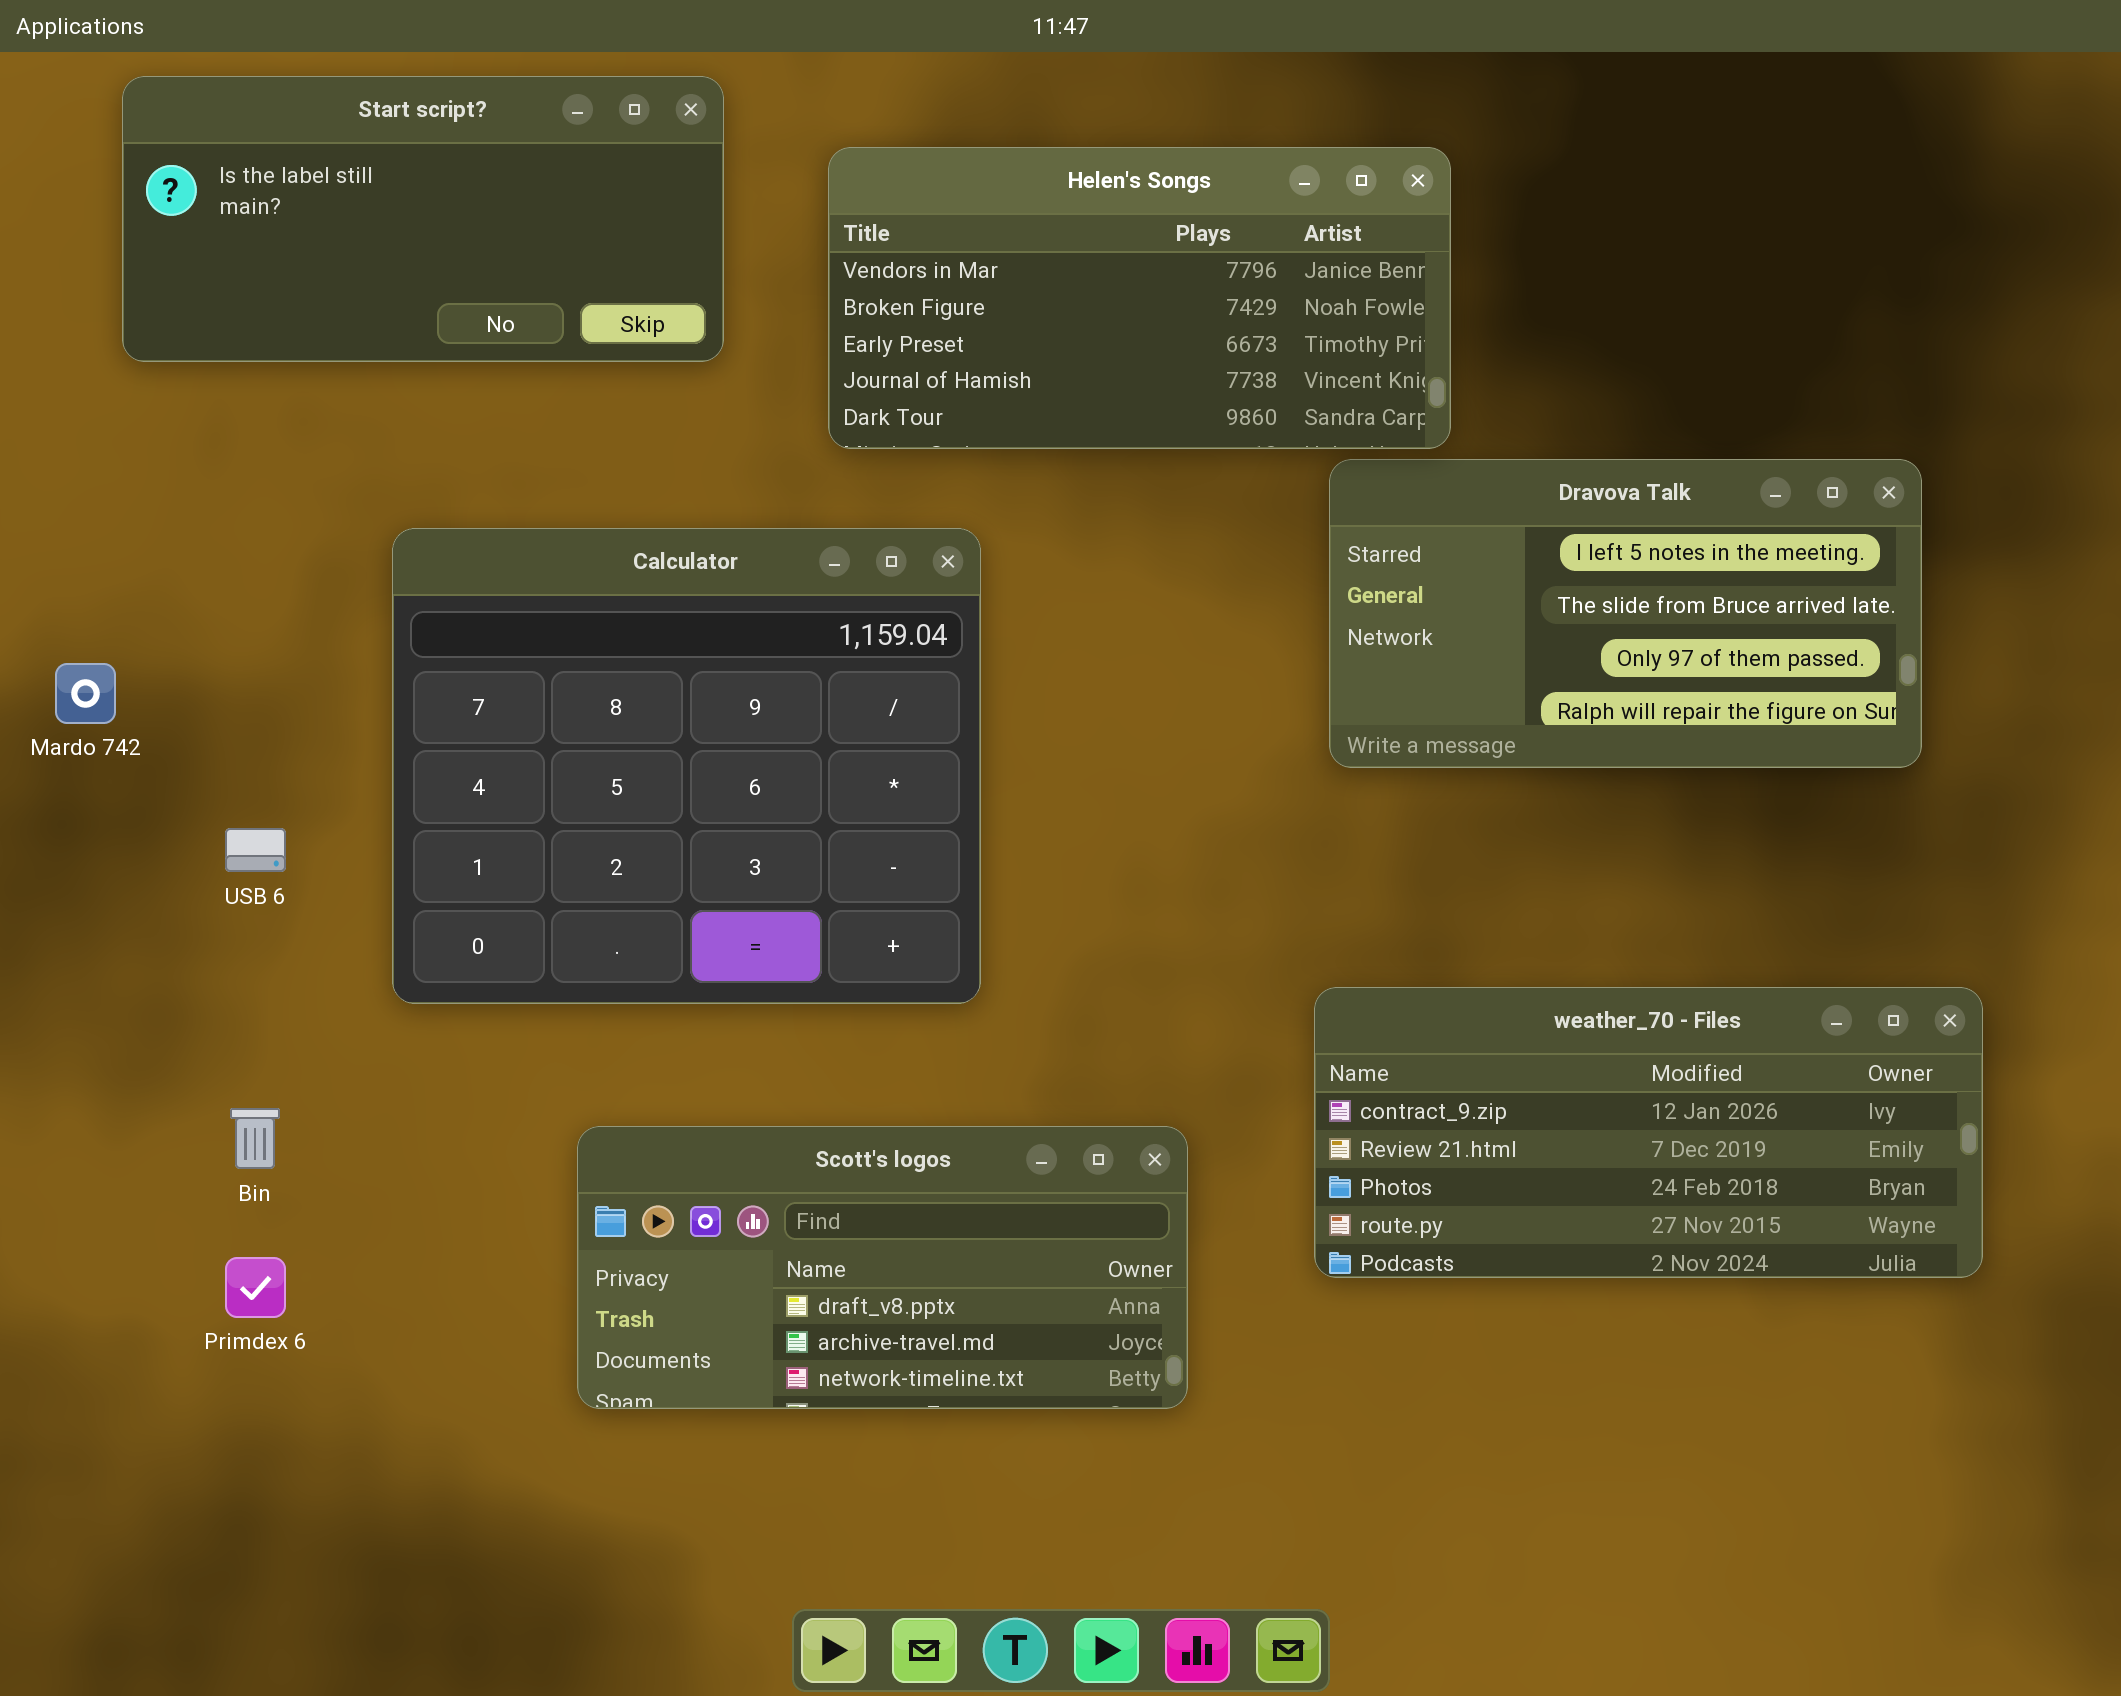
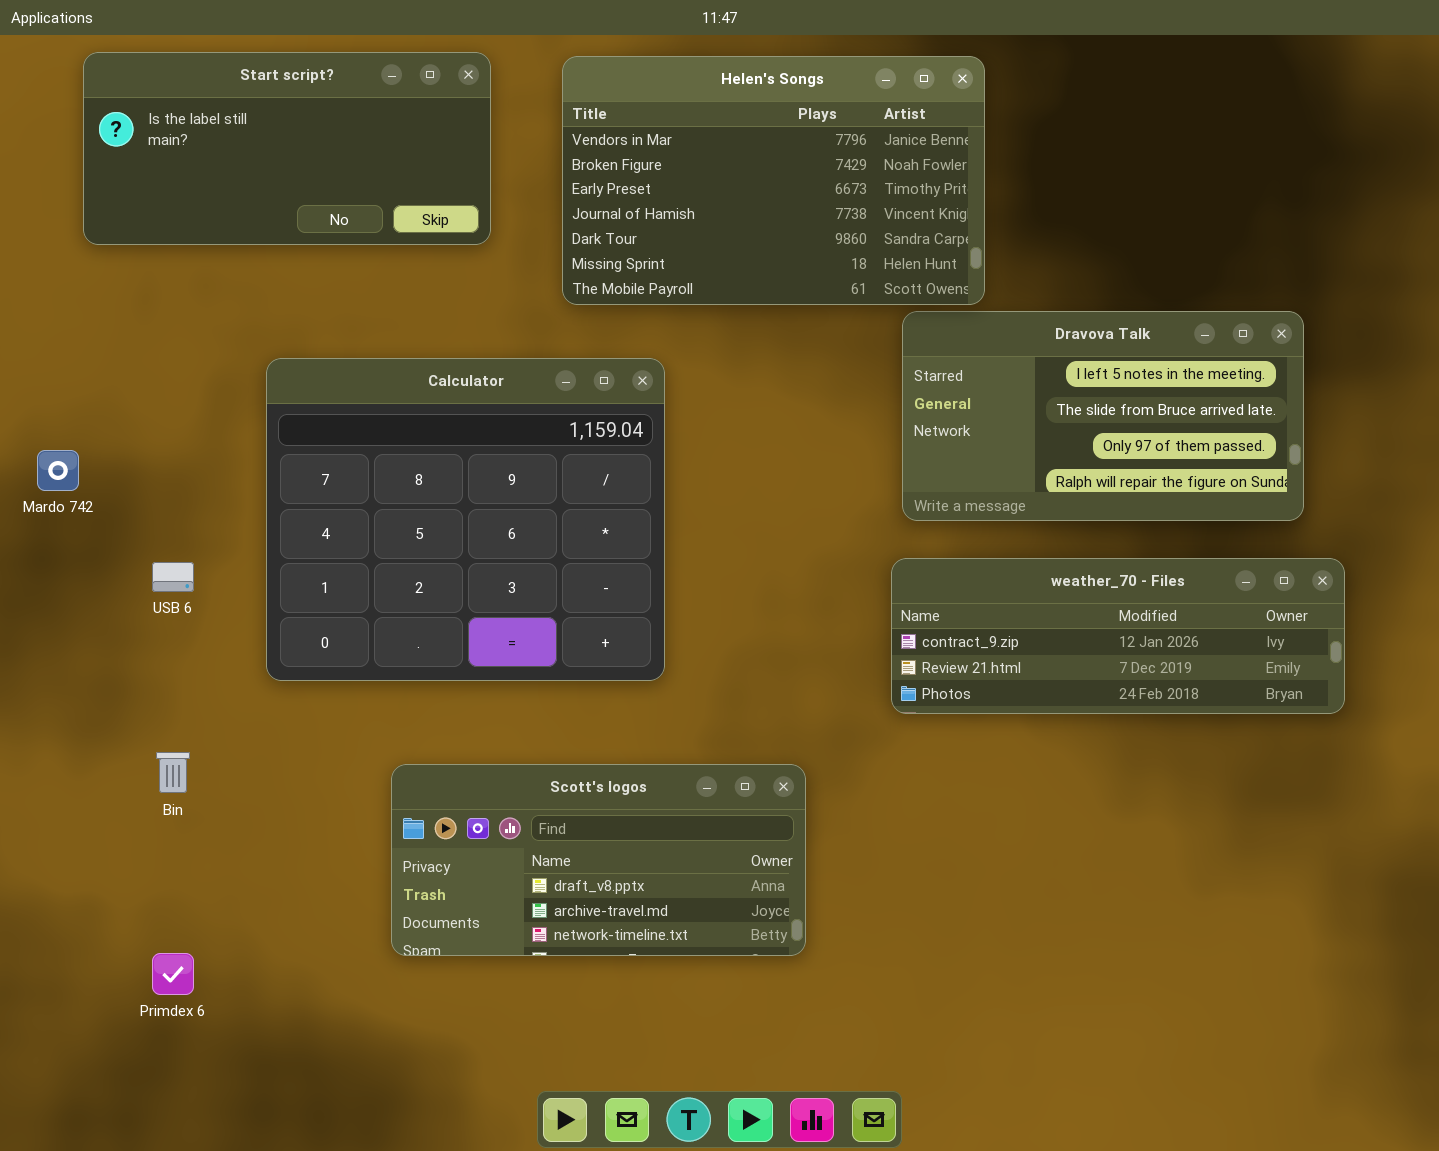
Helen's Songs: [828,147,1451,449] -> [562,56,985,305], resized
weather_70 - Files: [1314,987,1983,1278] -> [891,558,1345,714], moved, resized
Primdex 6: [225,1257,286,1318] -> [152,953,194,995], moved

